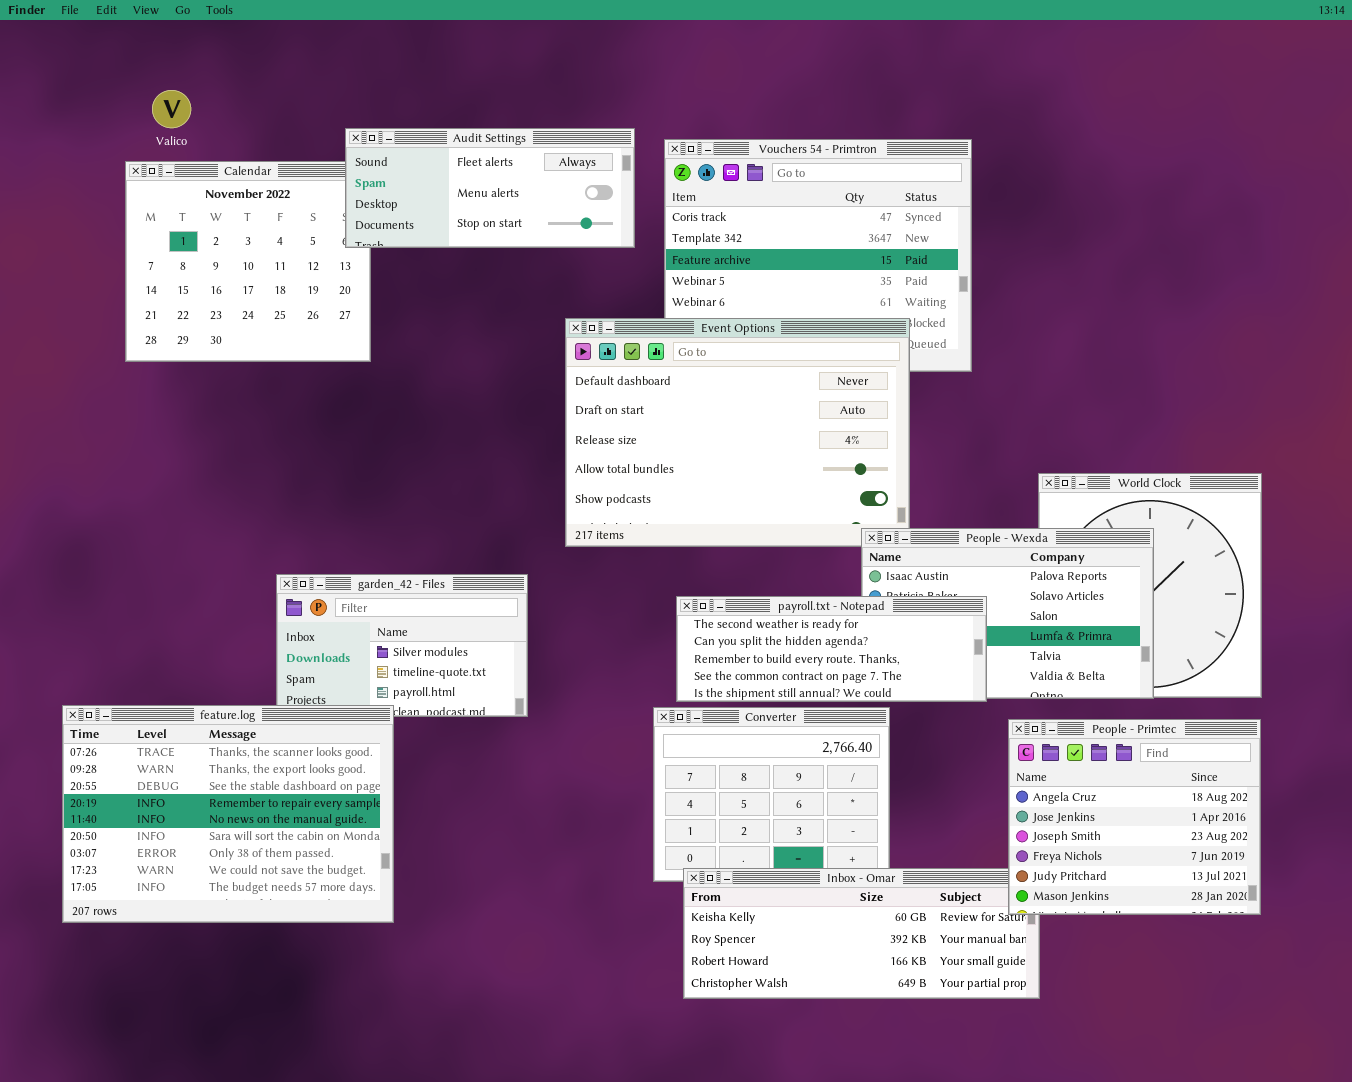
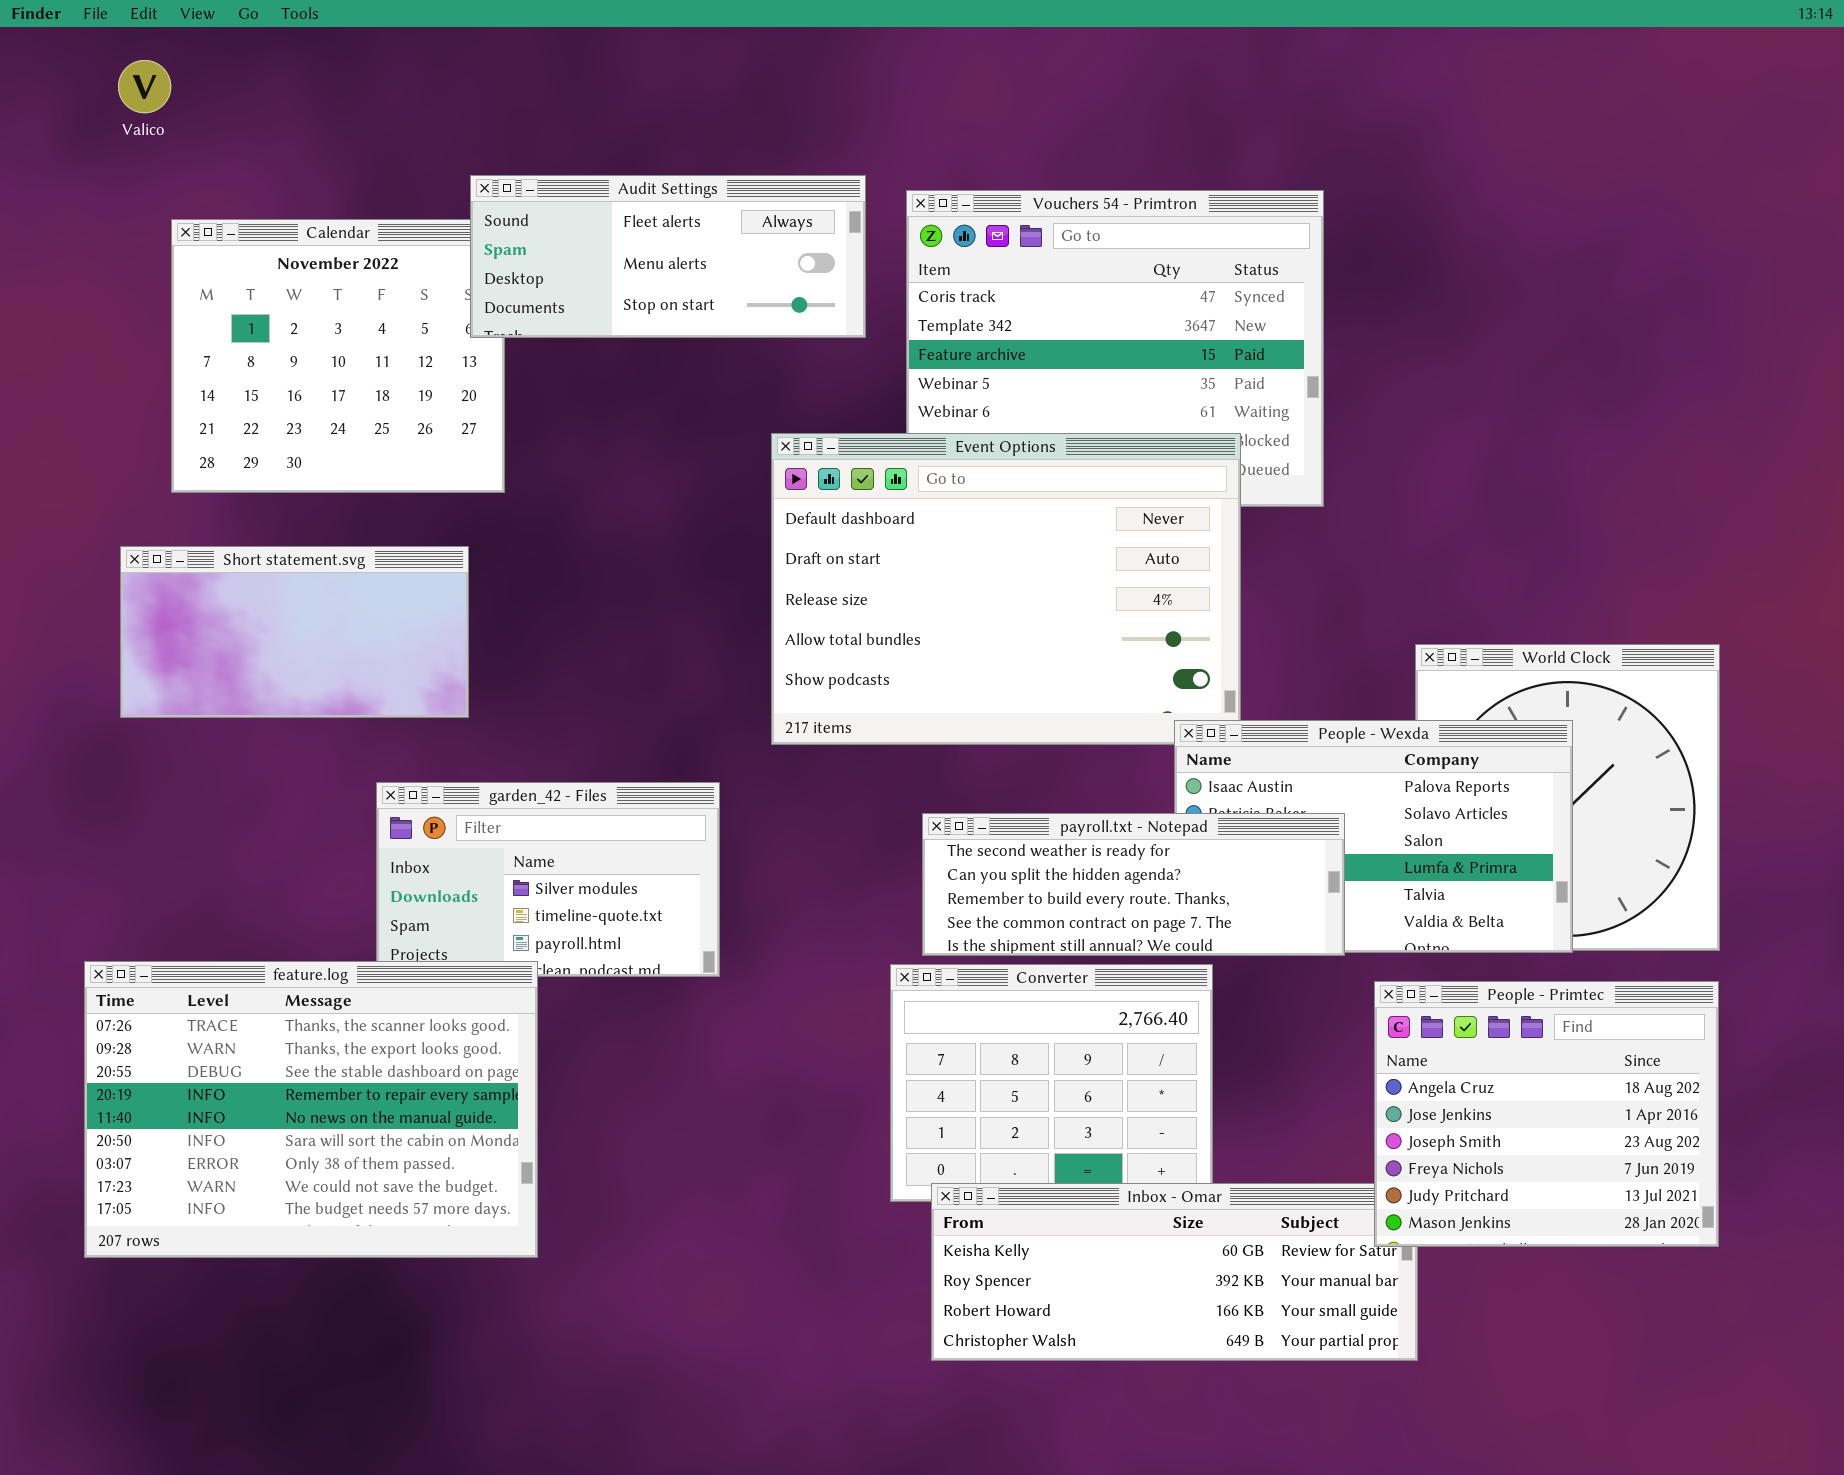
Valico: [152,90,191,128] -> [118,60,171,113], moved
Short statement.svg: none -> [120,546,469,718], opened

